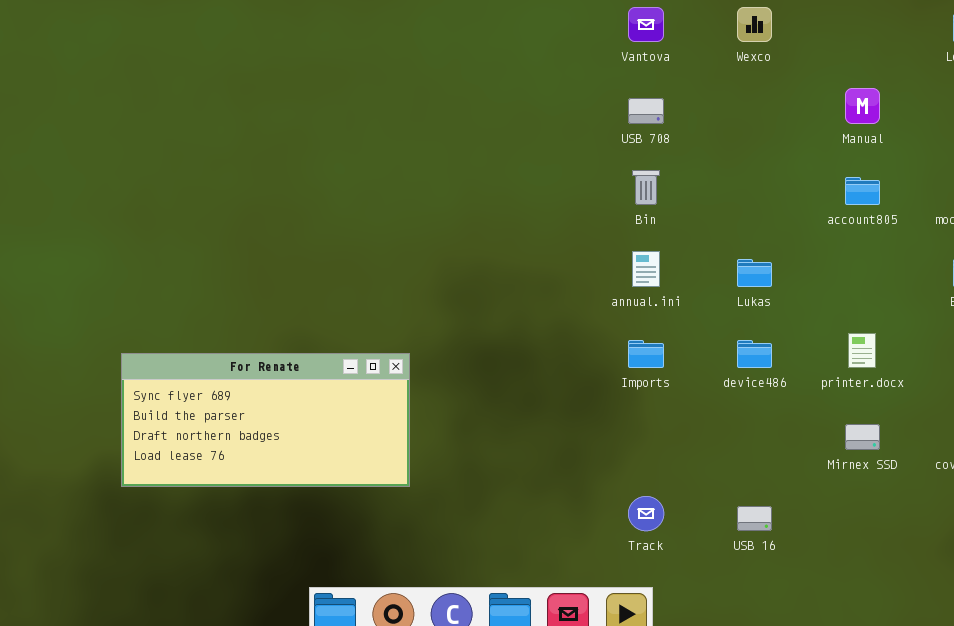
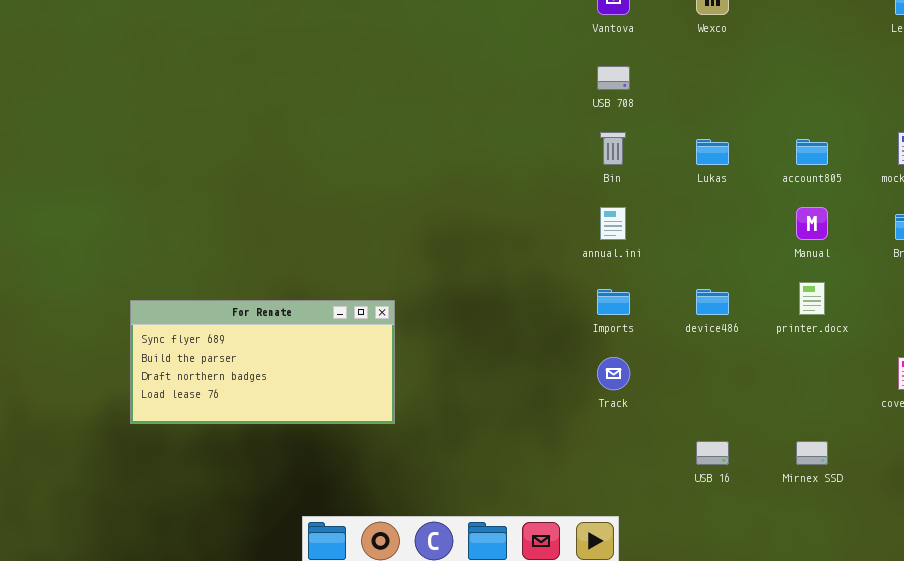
Manual: [845,88,880,124] -> [796,207,828,240], moved
Lukas: [737,259,772,287] -> [696,139,729,165], moved
Mirnex SSD: [845,424,880,450] -> [796,441,828,465], moved
Track: [628,496,664,531] -> [597,357,630,390], moved

